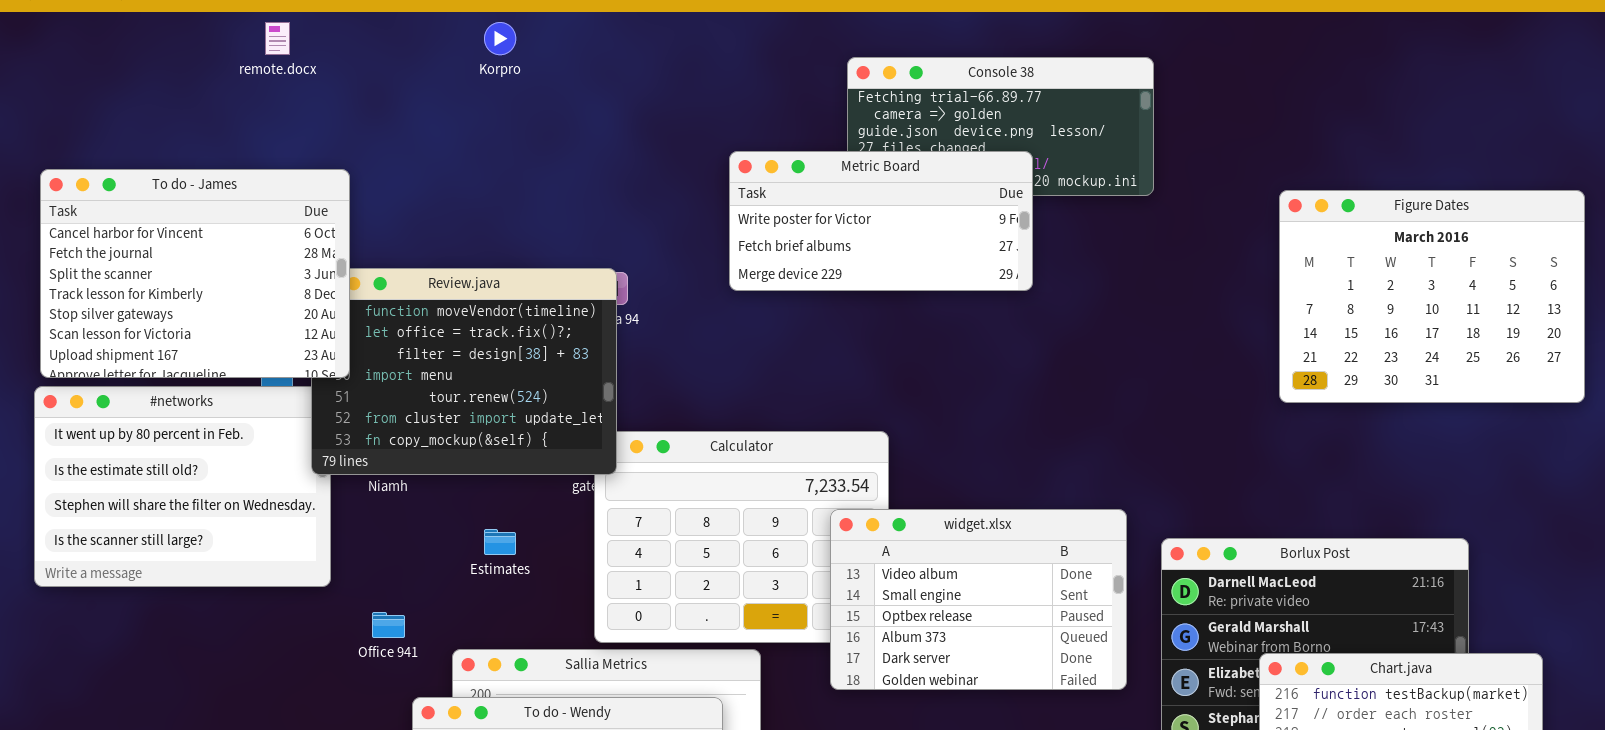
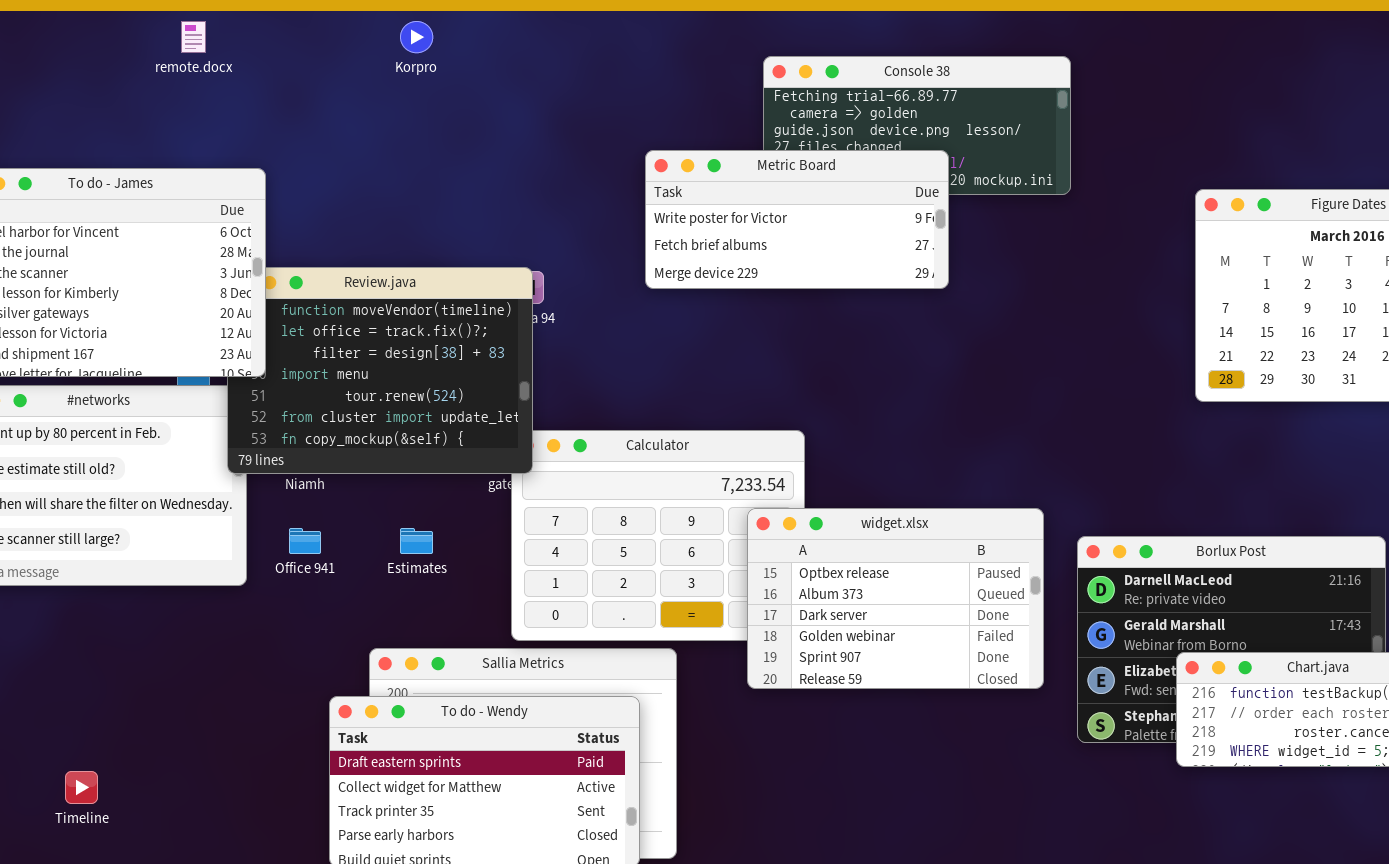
widget.xlsx: [830,509,1127,690] -> [747,508,1044,689], scrolled down 2 rows
Office 941: [372,612,405,638] -> [289,528,321,554], moved

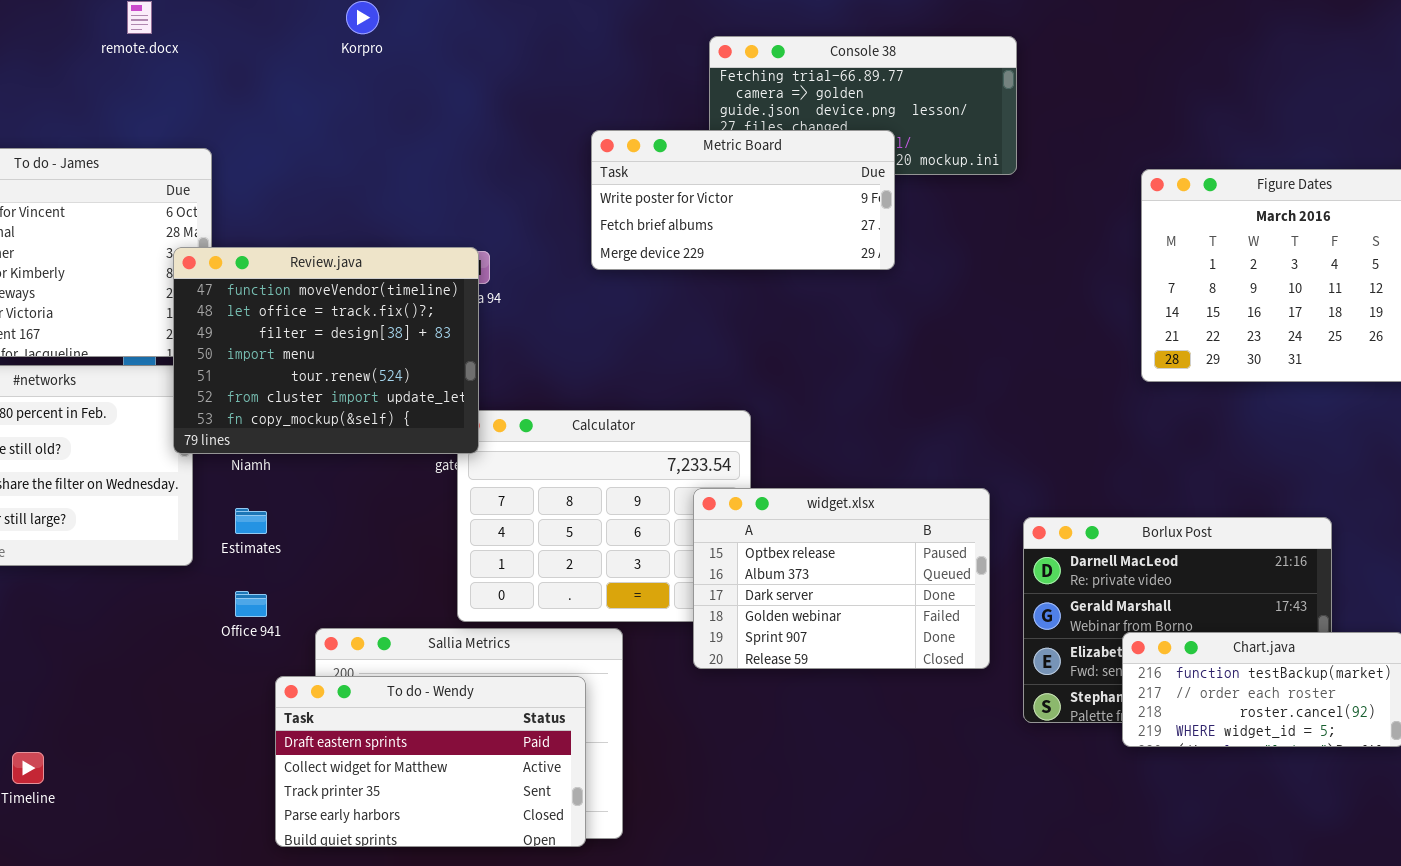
Review.java: [227,267,533,474] -> [173,247,479,454], raised
Office 941: [289,528,321,554] -> [235,591,267,617], moved
Estimates: [400,528,433,554] -> [235,508,267,534], moved

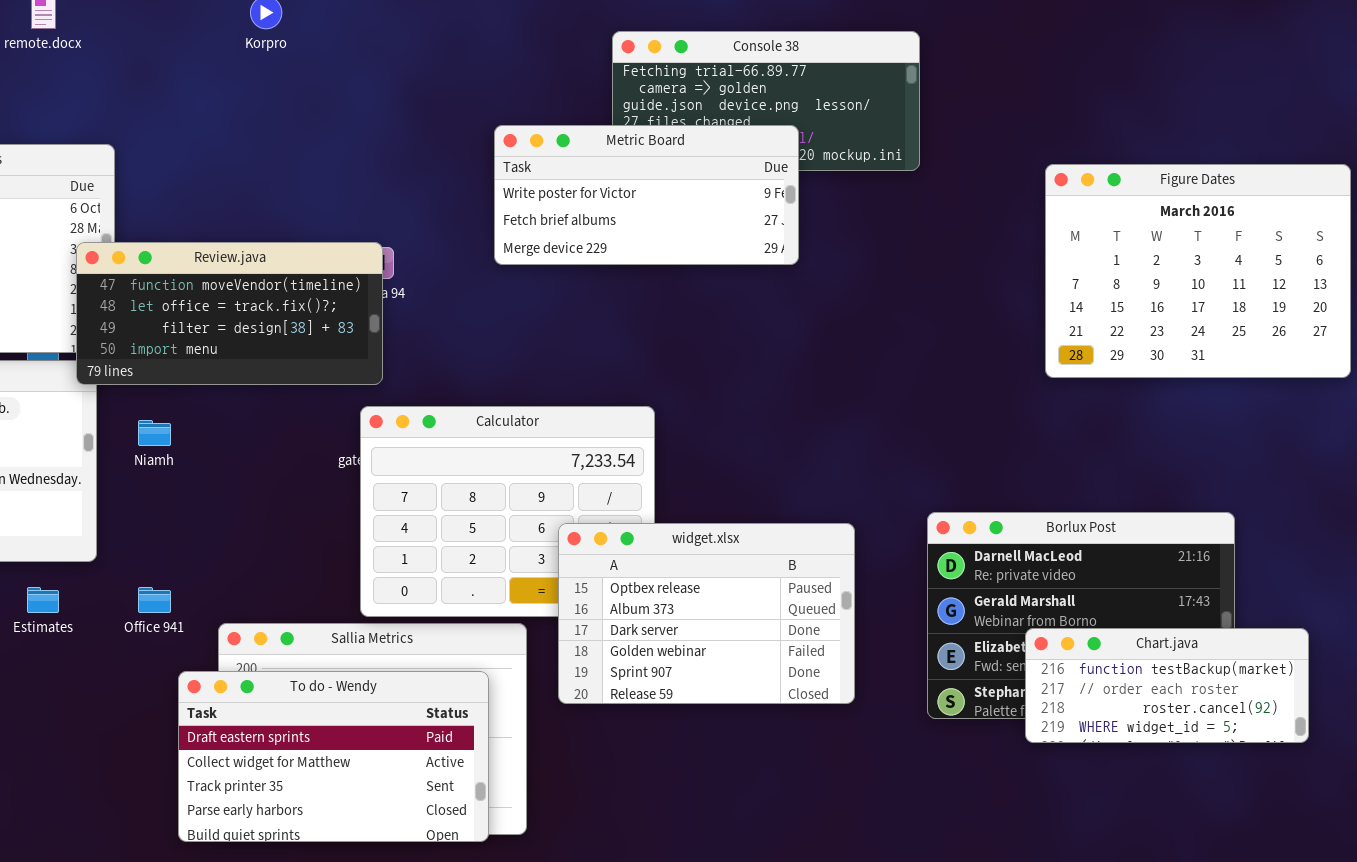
Review.java: [173,247,479,454] -> [76,242,383,385], resized
widget.xlsx: [693,488,990,669] -> [558,523,855,704], moved
Estimates: [235,508,267,534] -> [27,587,59,613], moved

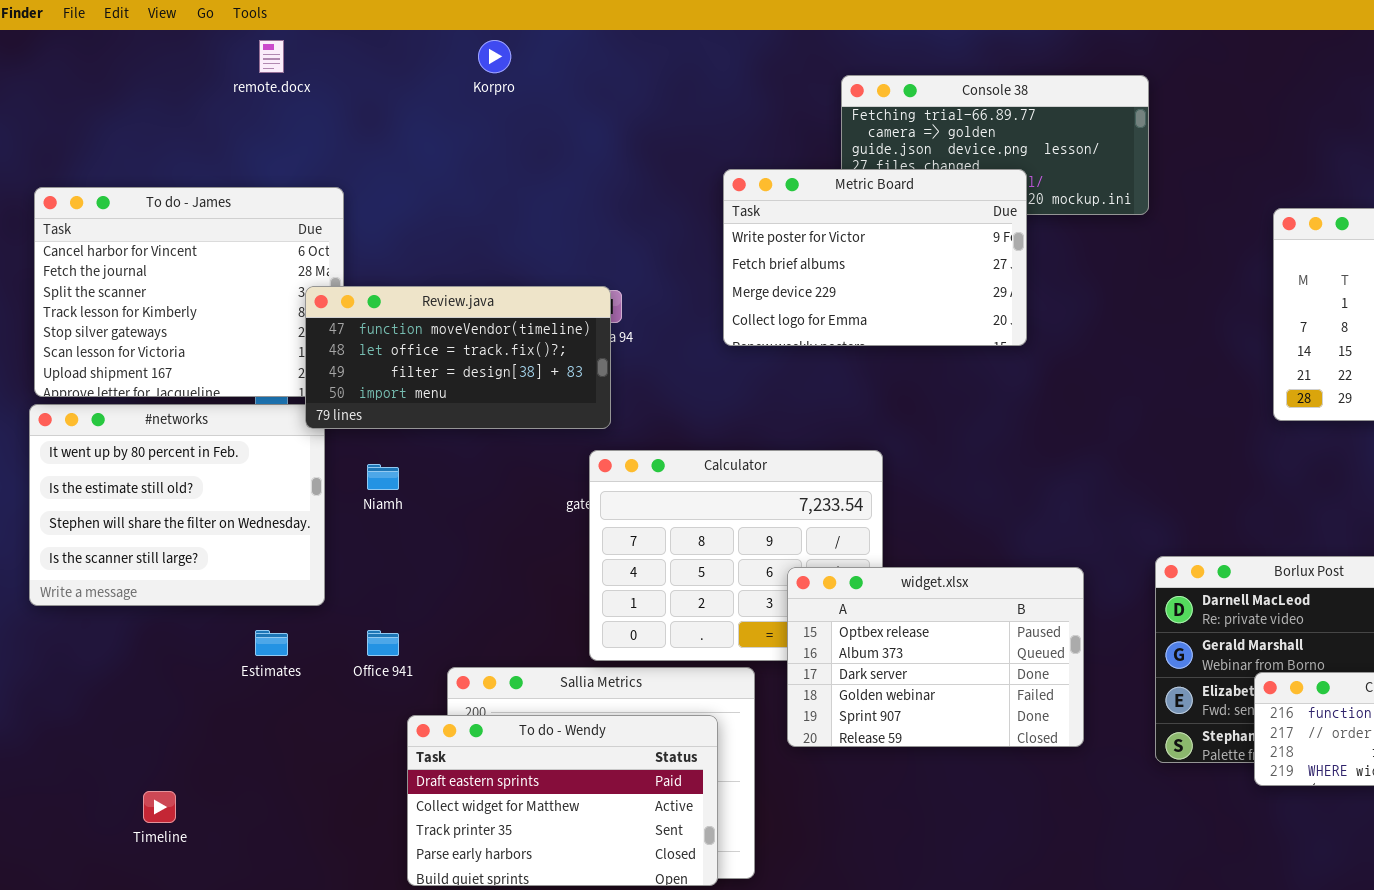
Metric Board: [494,125,799,265] -> [723,169,1027,346], resized

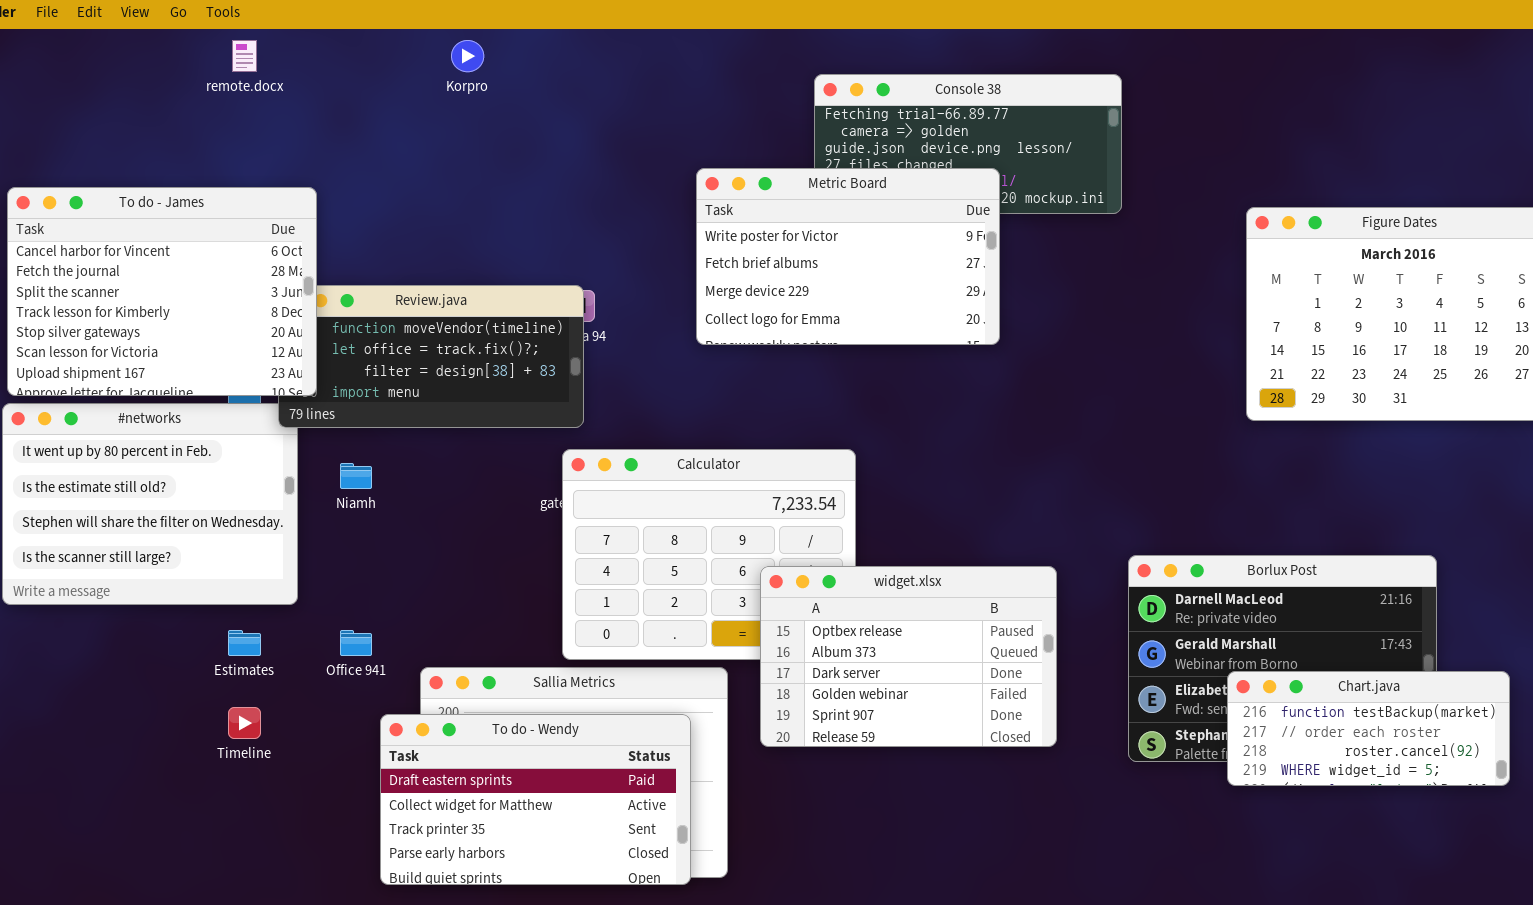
To do - James: [34,187,344,397] -> [7,187,317,396], raised
Timeline: [143,791,176,823] -> [228,707,261,739], moved

